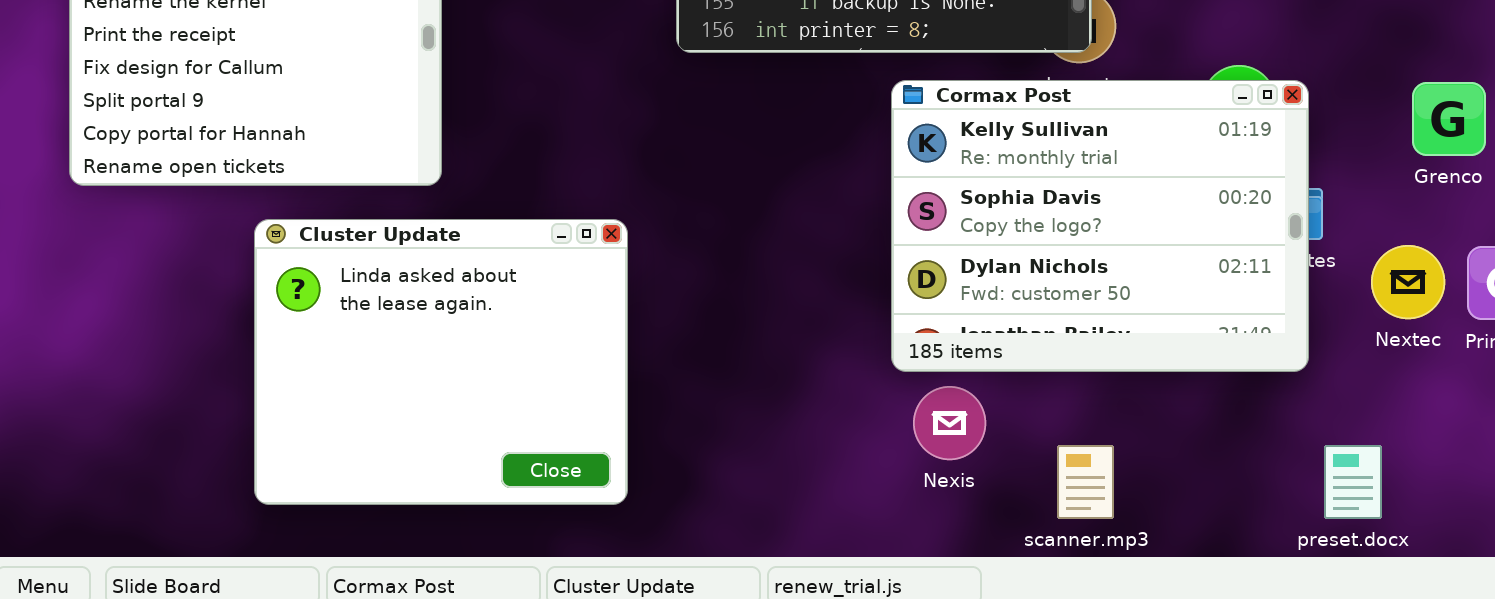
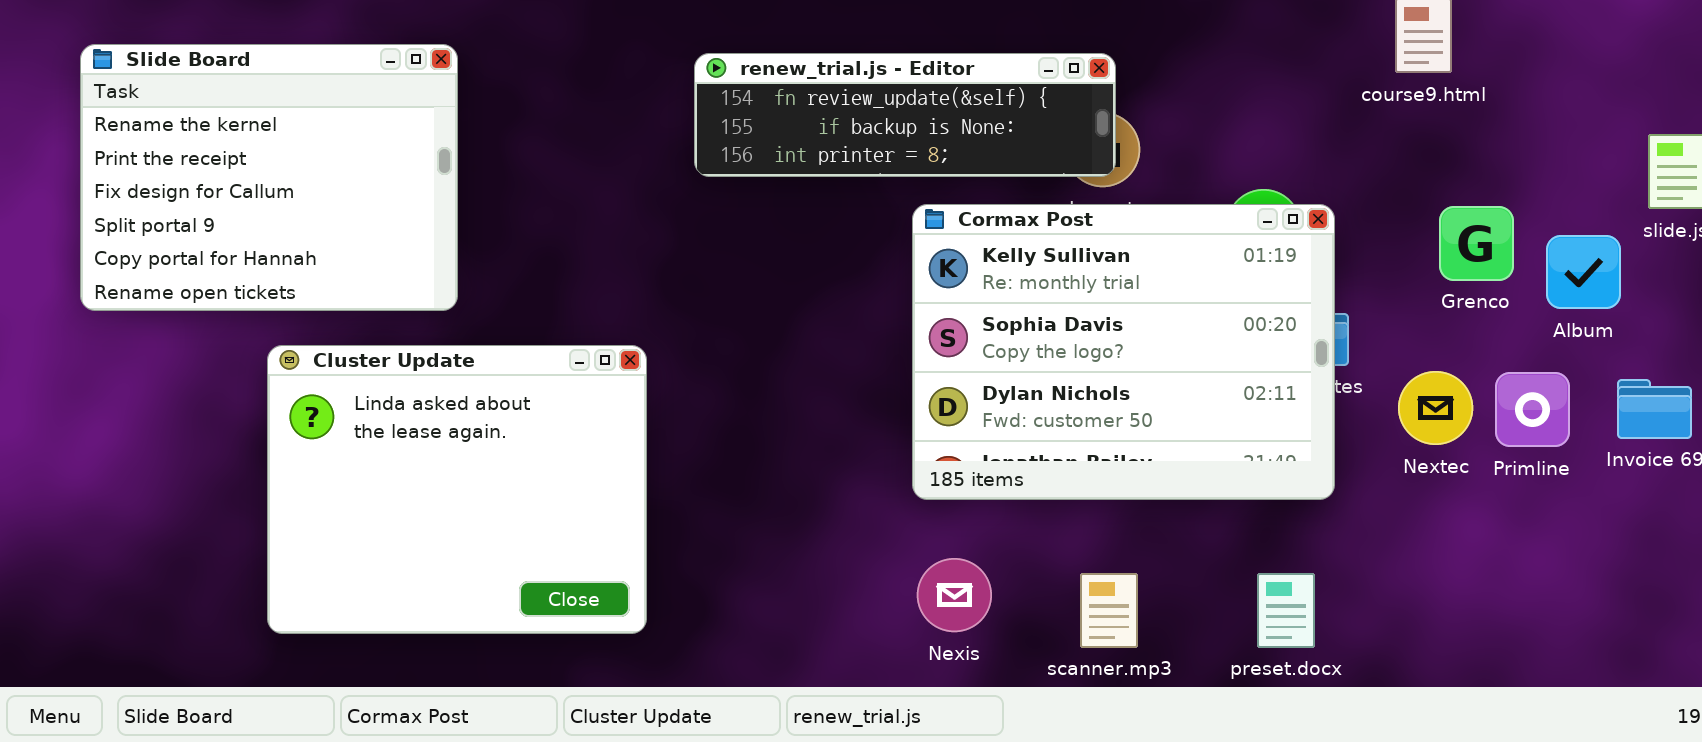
Nexis: [913,386,986,460] -> [917,558,992,632], moved
preset.docx: [1324,445,1382,519] -> [1257,573,1315,648], moved

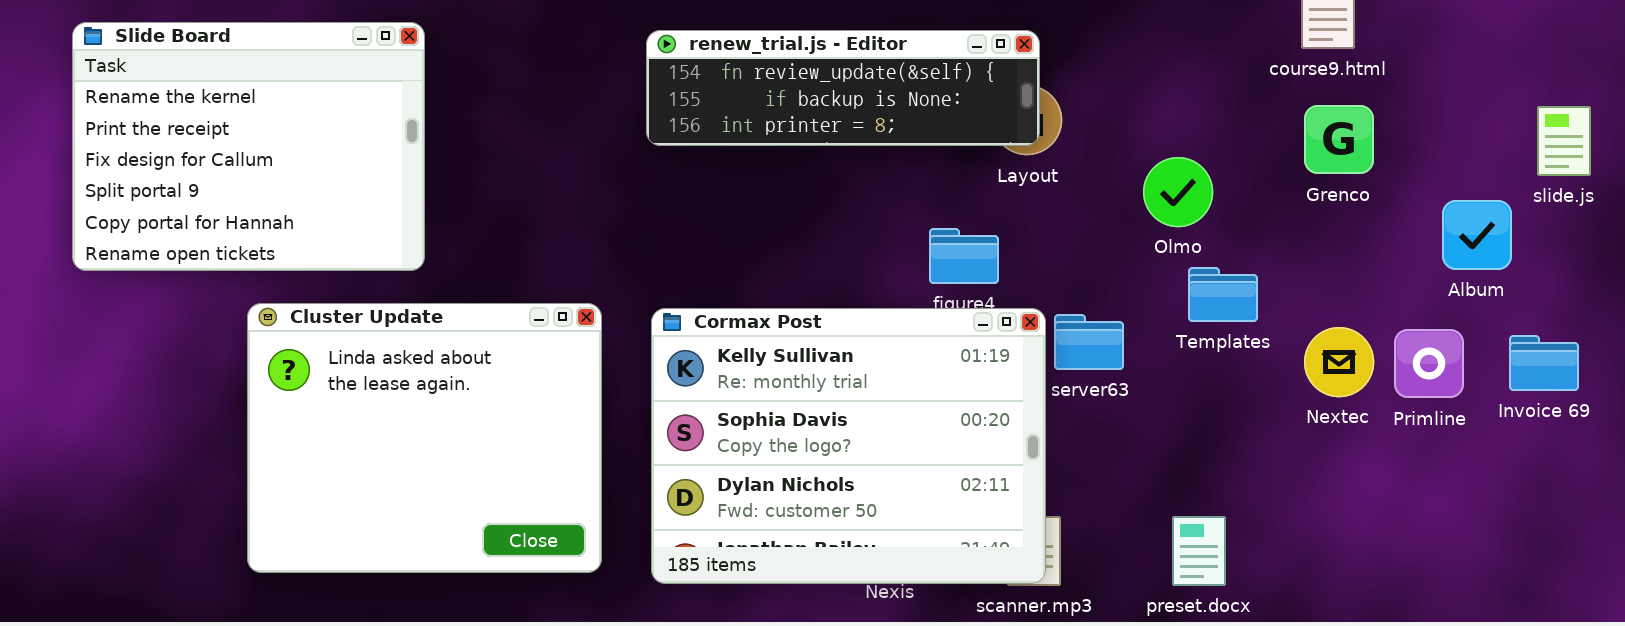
Cormax Post: [912,204,1335,500] -> [651,308,1046,584], moved
Grenco: [1439,206,1514,281] -> [1304,105,1374,174], moved

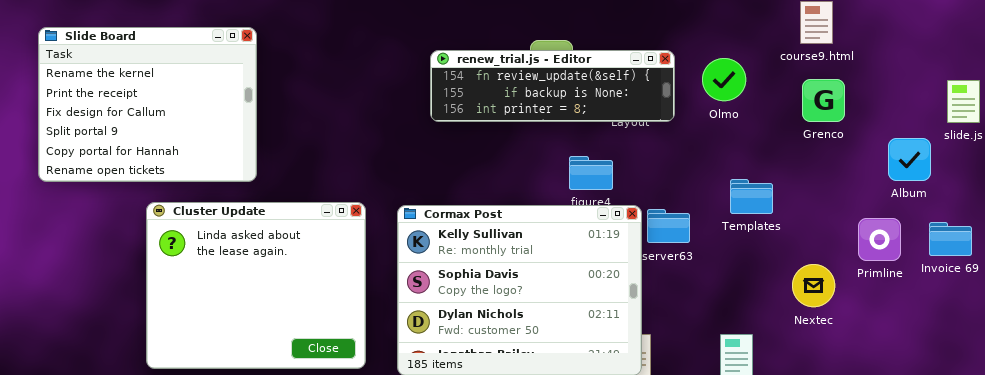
renew_trial.js - Editor: [646,30,1040,146] -> [430,50,675,122], moved
Olmo: [1143,157,1213,227] -> [702,58,746,101], moved
Nextec: [1304,327,1374,397] -> [792,264,835,307], moved

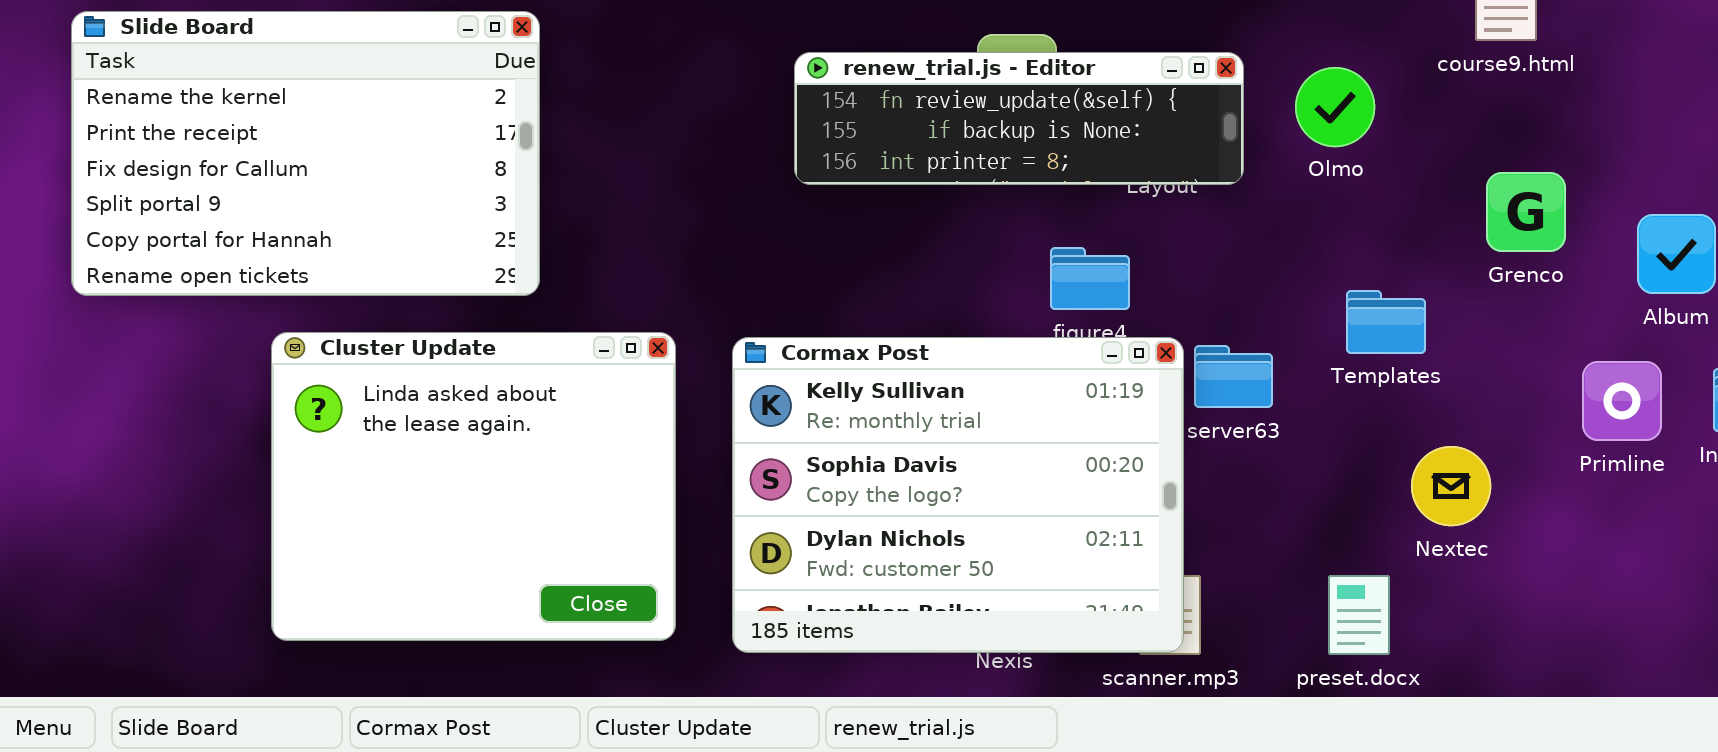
Slide Board: [38,27,257,182] -> [71,11,540,296], resized
Grenco: [802,79,845,122] -> [1486,172,1566,252], moved
Nextec: [792,264,835,307] -> [1411,446,1491,526], moved

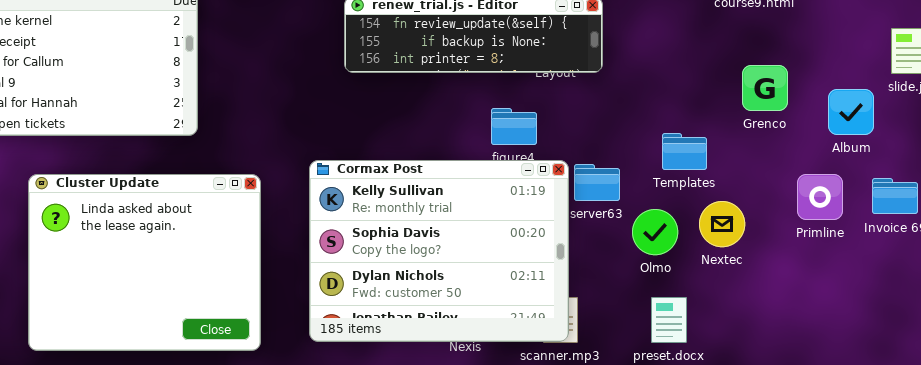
Olmo: [1295,67,1375,147] -> [632,209,678,255], moved
Cluster Update: [271,332,676,641] -> [28,174,261,351], moved
Nextec: [1411,446,1491,526] -> [699,201,745,247], moved

